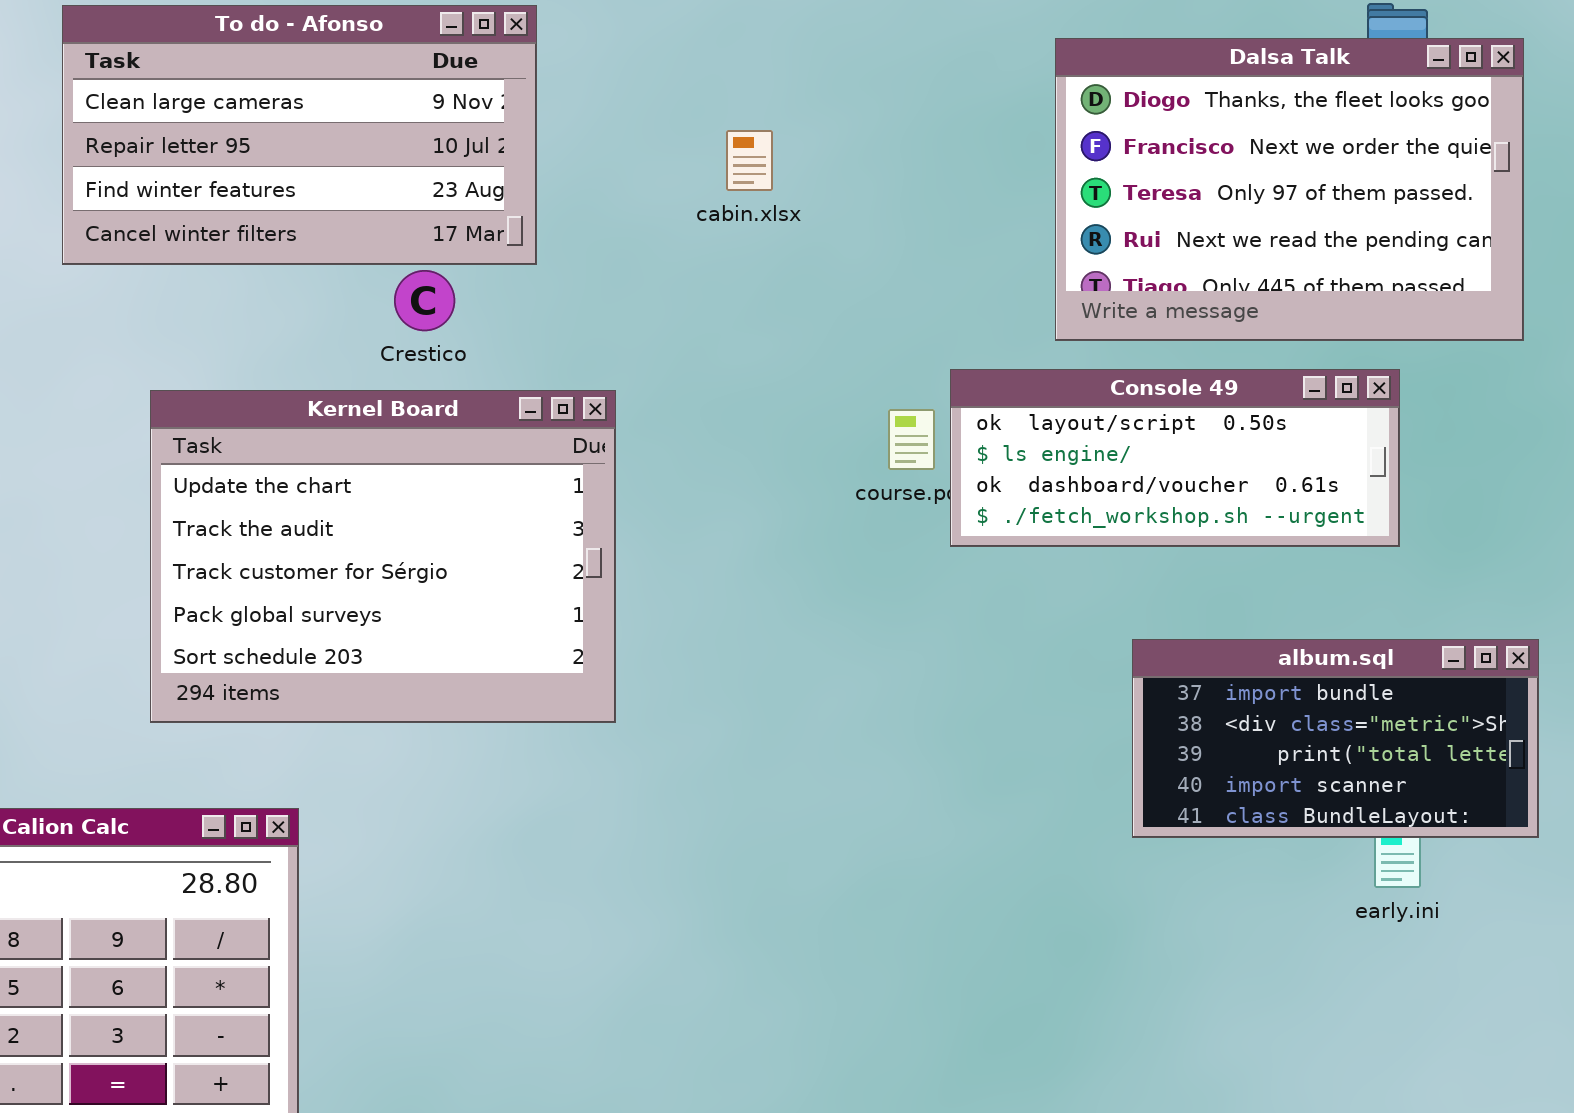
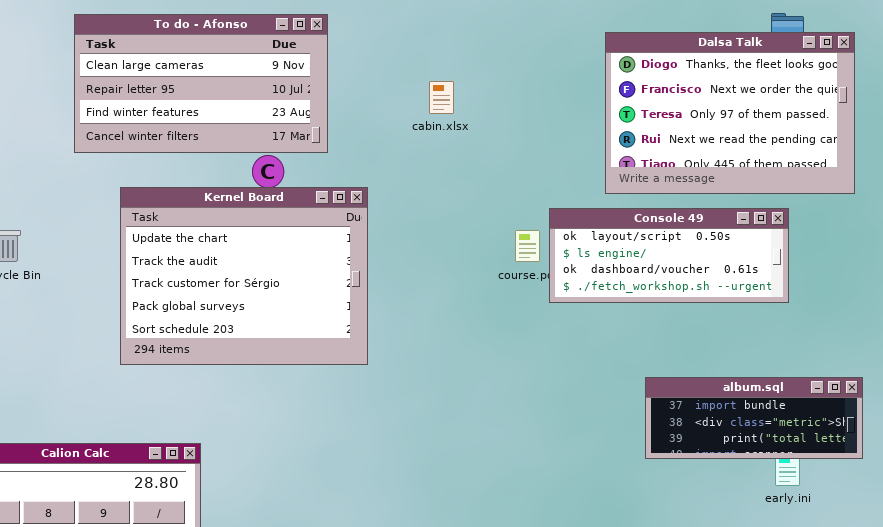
Kernel Board: [150,390,616,723] -> [120,187,368,365], moved
album.sql: [1132,639,1539,838] -> [645,377,863,459], resized

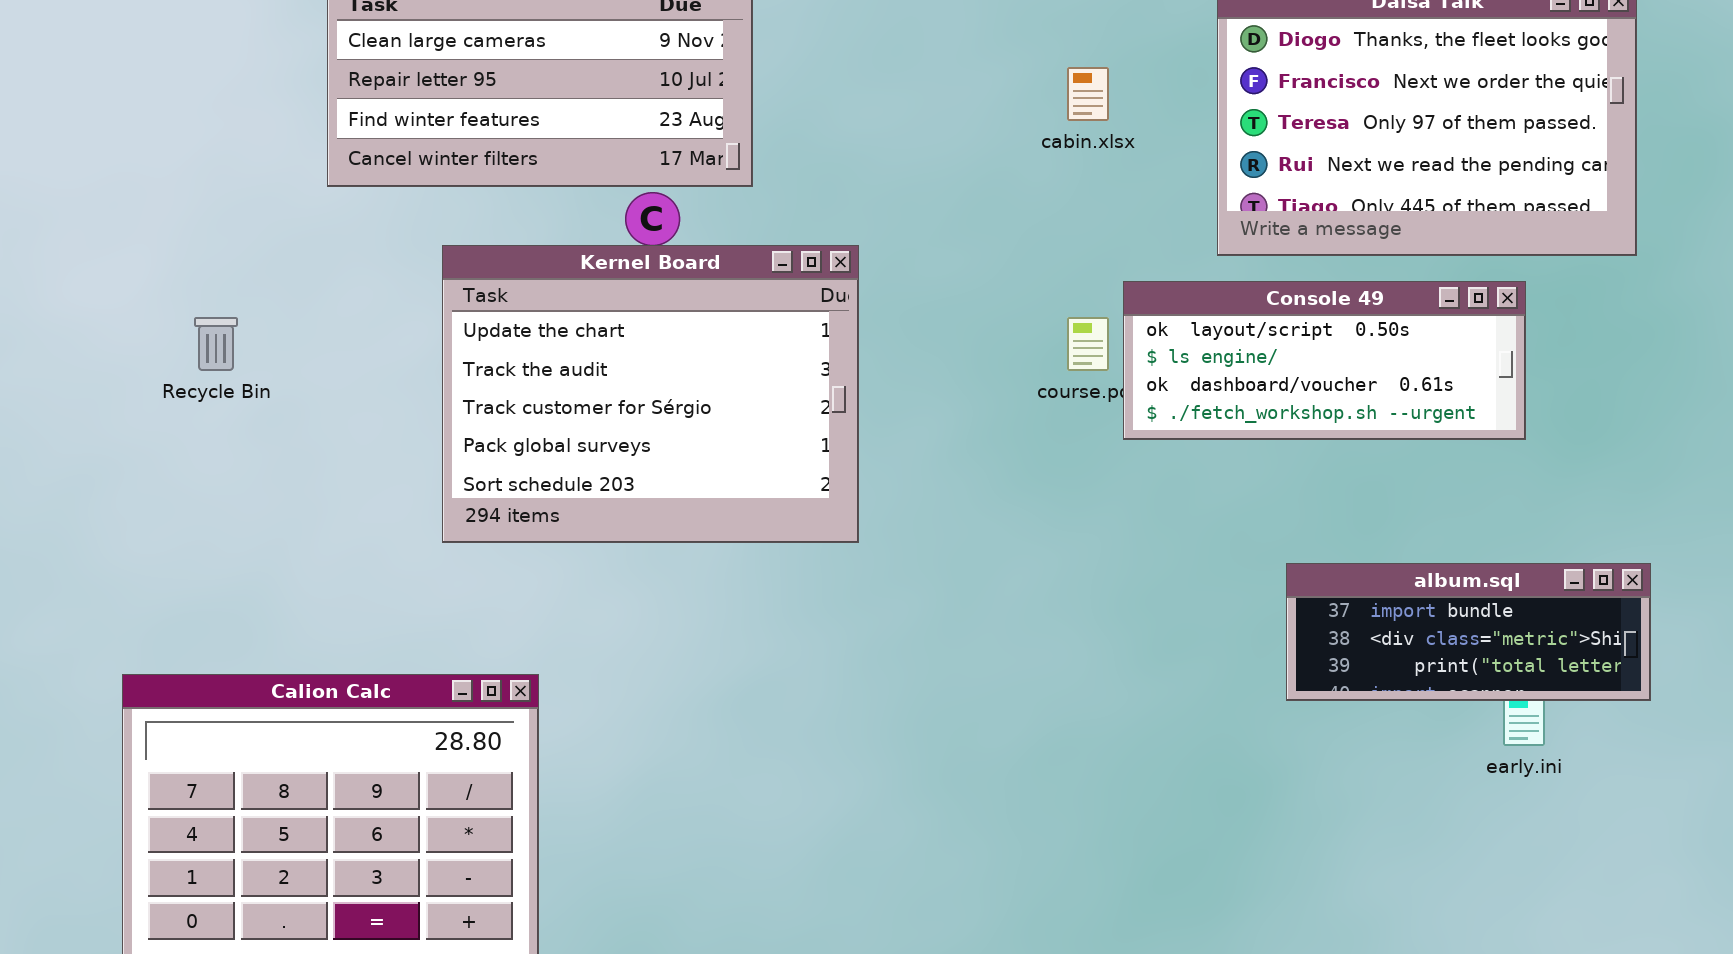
cabin.xlsx: [429,81,454,114] -> [1067,67,1109,121], moved
Kernel Board: [120,187,368,365] -> [442,245,859,543], moved

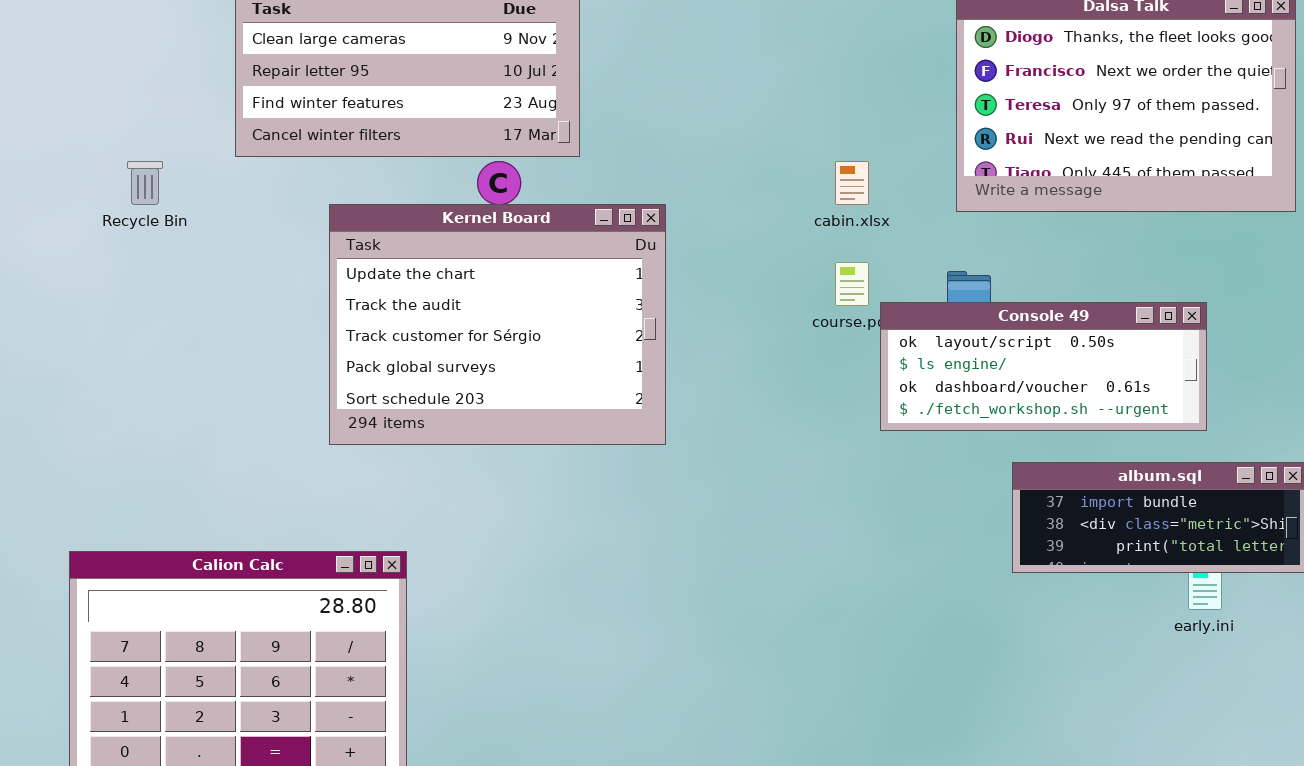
cabin.xlsx: [1067,67,1109,121] -> [835,161,869,205], moved
Console 49: [1123,281,1526,440] -> [880,302,1207,431], moved
Recycle Bin: [194,317,238,371] -> [127,161,163,205], moved

